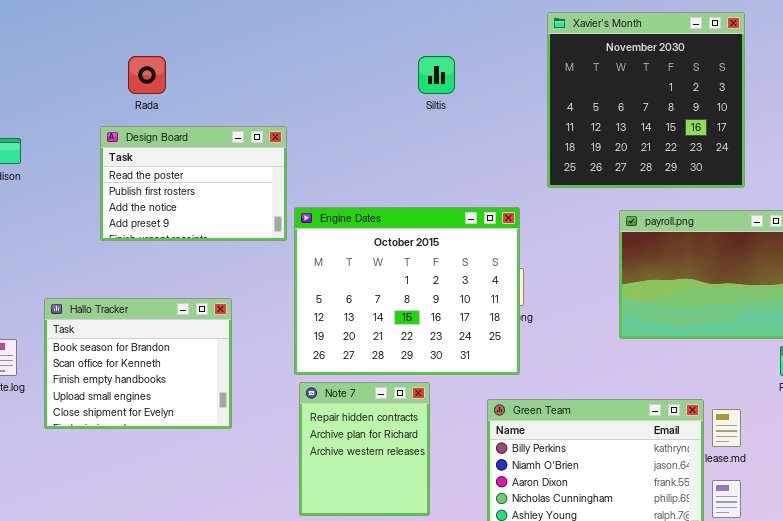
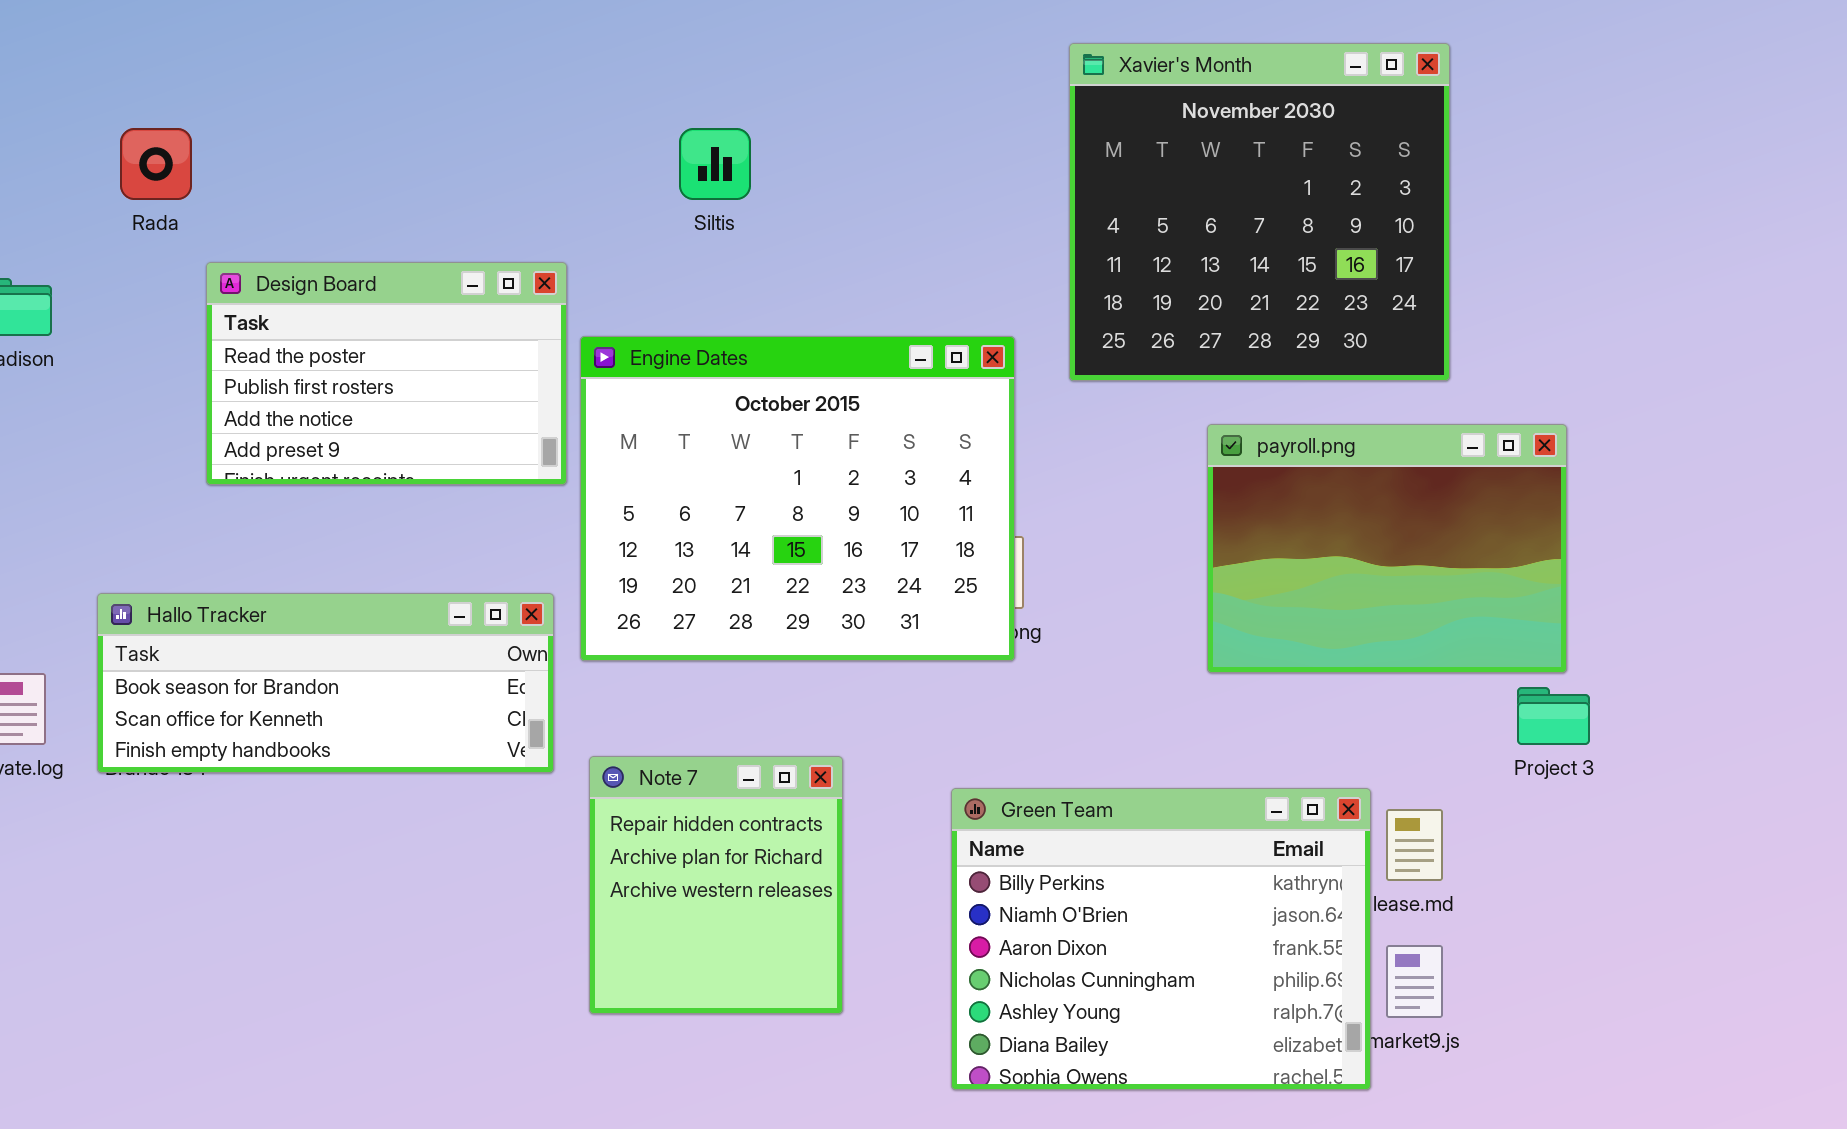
Rada: [128,56,166,94] -> [120,128,192,200], moved
Siltis: [418,56,455,94] -> [679,128,751,200], moved
Engine Dates: [294,207,520,375] -> [580,336,1015,661], moved
Hallo Tracker: [44,298,232,429] -> [97,593,554,773], resized

